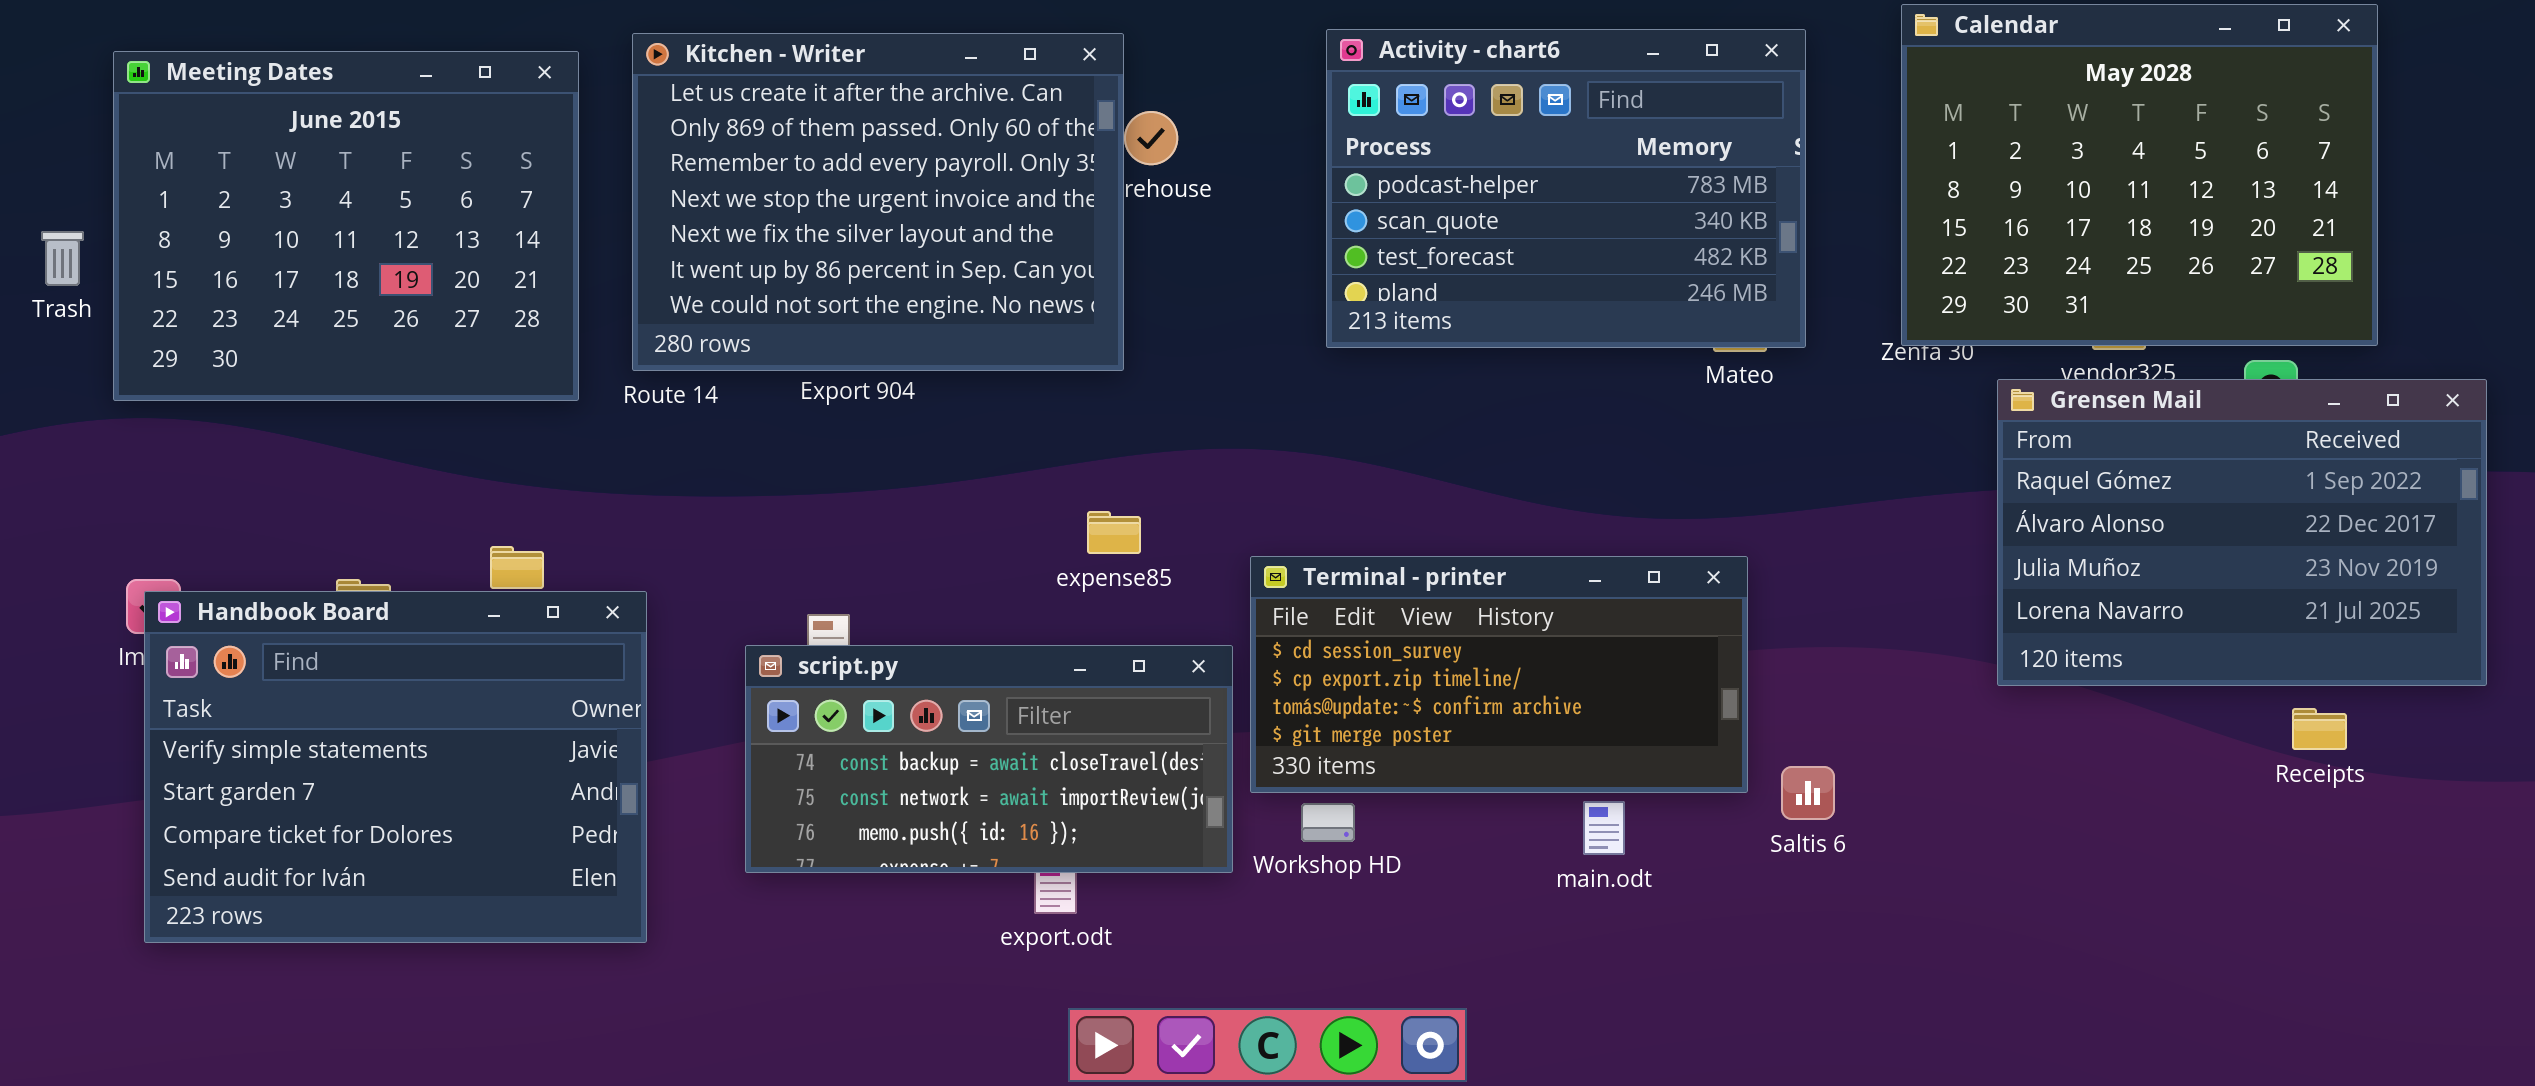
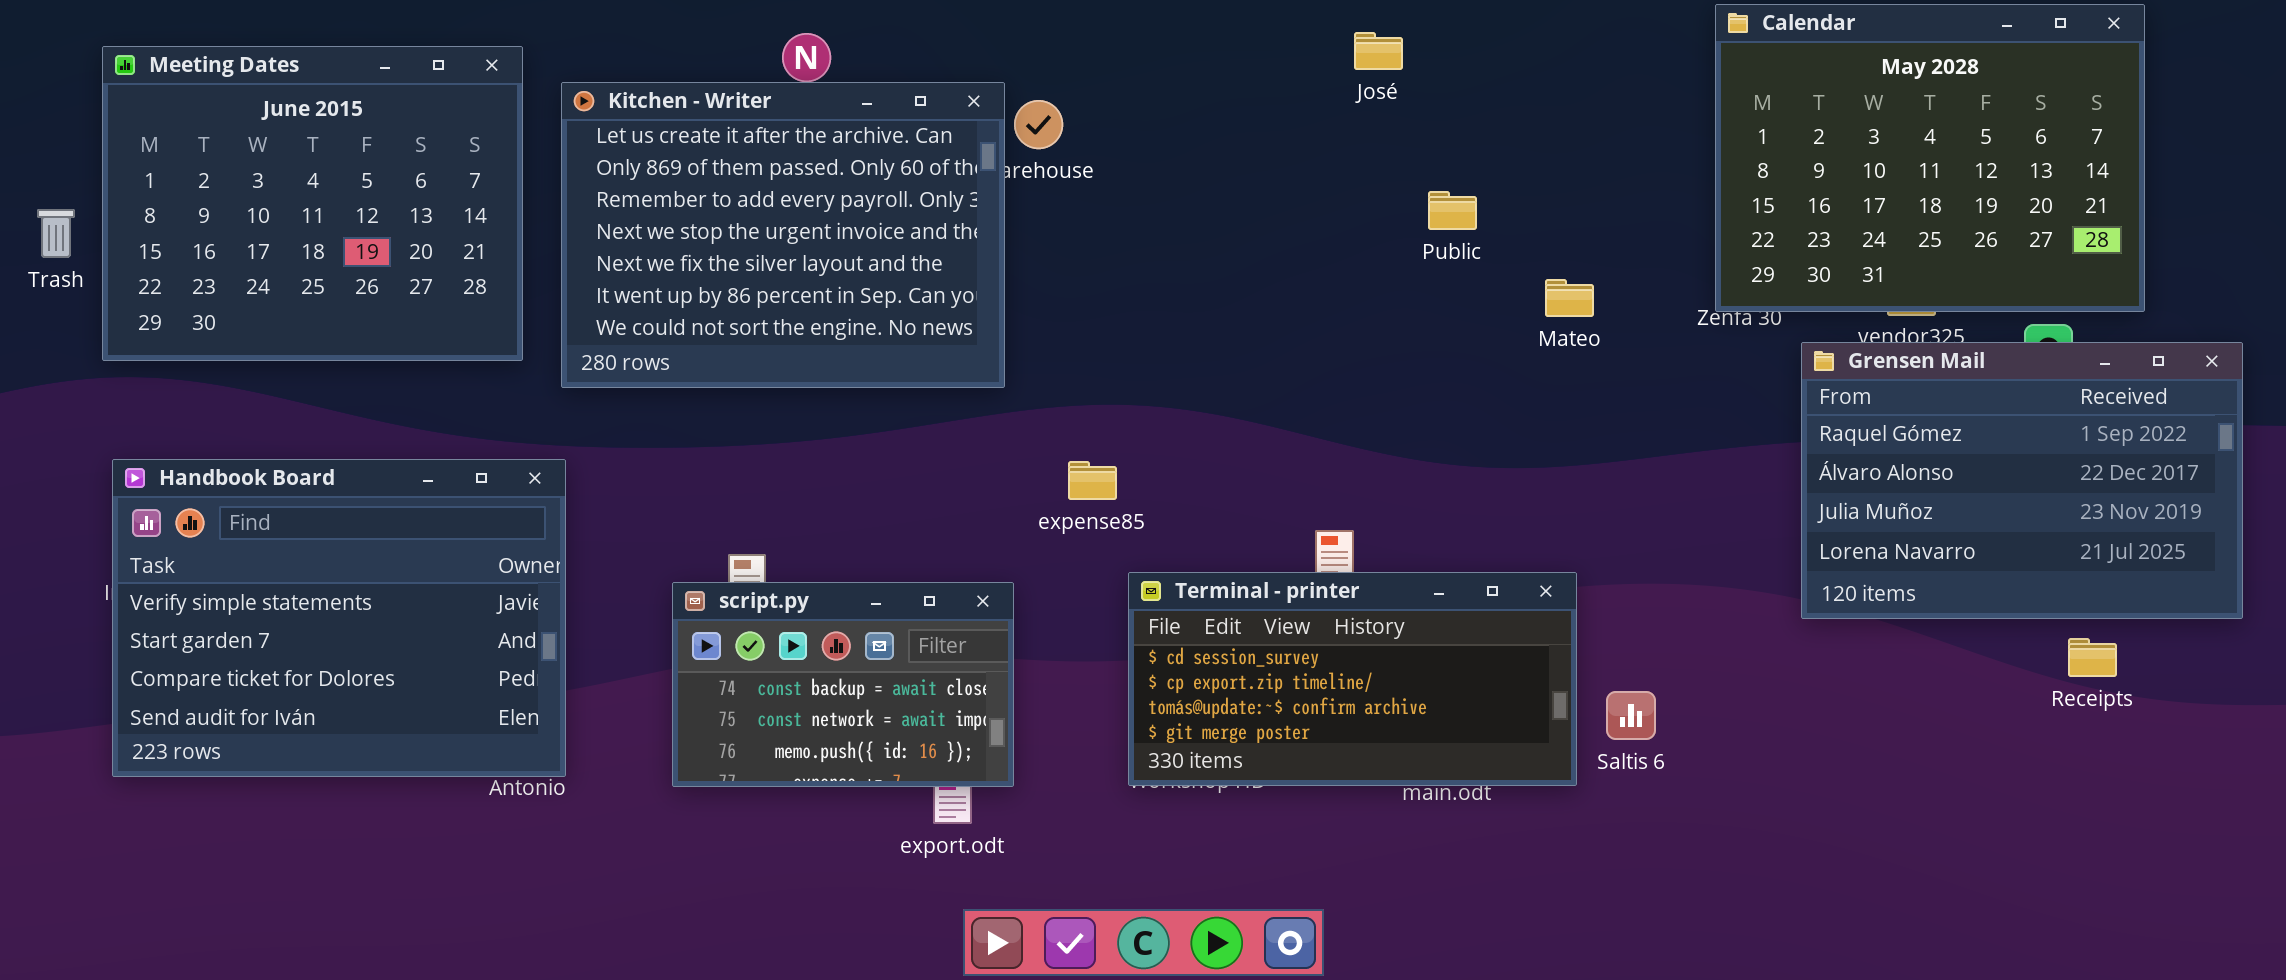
Activity - chart6: [1326,29,1806,348] -> none, closed
Kitchen - Writer: [632,33,1124,371] -> [561,82,1005,388], moved
expense85: [1087,511,1141,554] -> [1068,461,1117,500], moved
Terminal - printer: [1250,556,1748,793] -> [1128,572,1577,786], moved
Handbook Board: [144,591,647,943] -> [112,459,566,777], moved
script.py: [745,645,1233,873] -> [672,582,1014,787], resized

